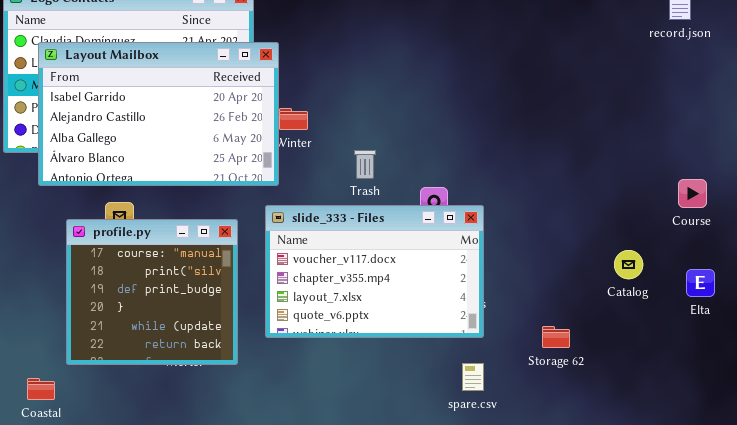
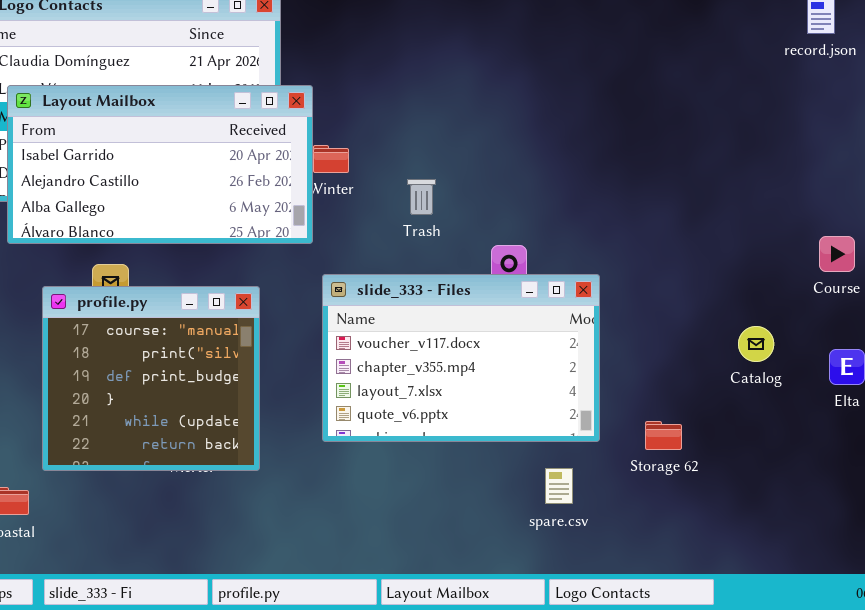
Layout Mailbox: [38,42,279,186] -> [7,85,313,244], resized
Trash: [354,150,376,179] -> [407,179,436,215], moved
slide_333 - Files: [265,205,484,338] -> [322,274,600,442], moved

